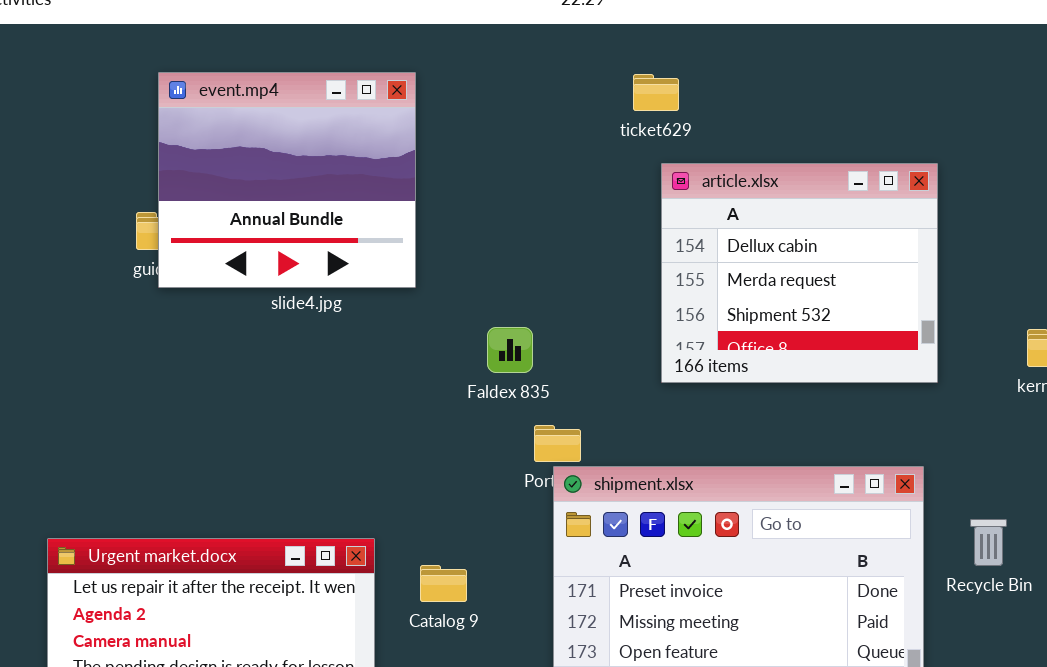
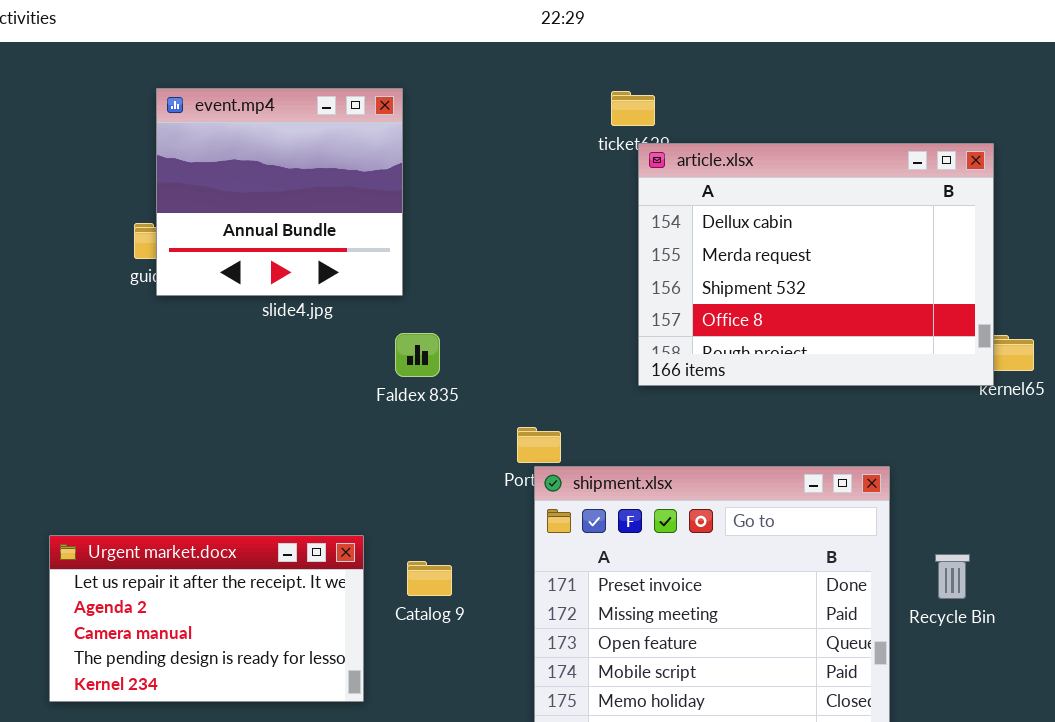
article.xlsx: [661,163,938,383] -> [638,143,994,386], resized
Faldex 835: [487,327,533,373] -> [395,333,440,377], moved
Recycle Bin: [970,519,1007,566] -> [935,554,970,599], moved

